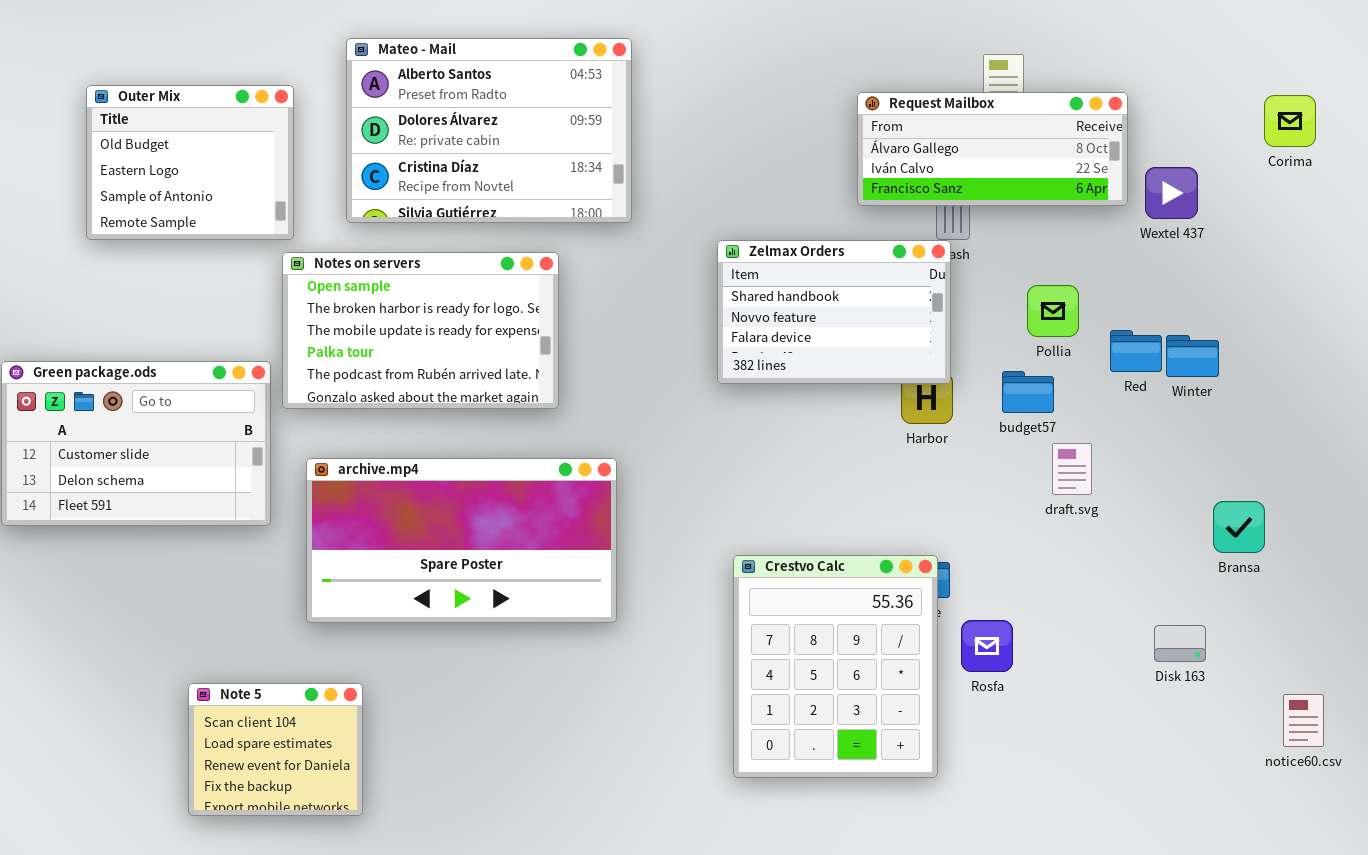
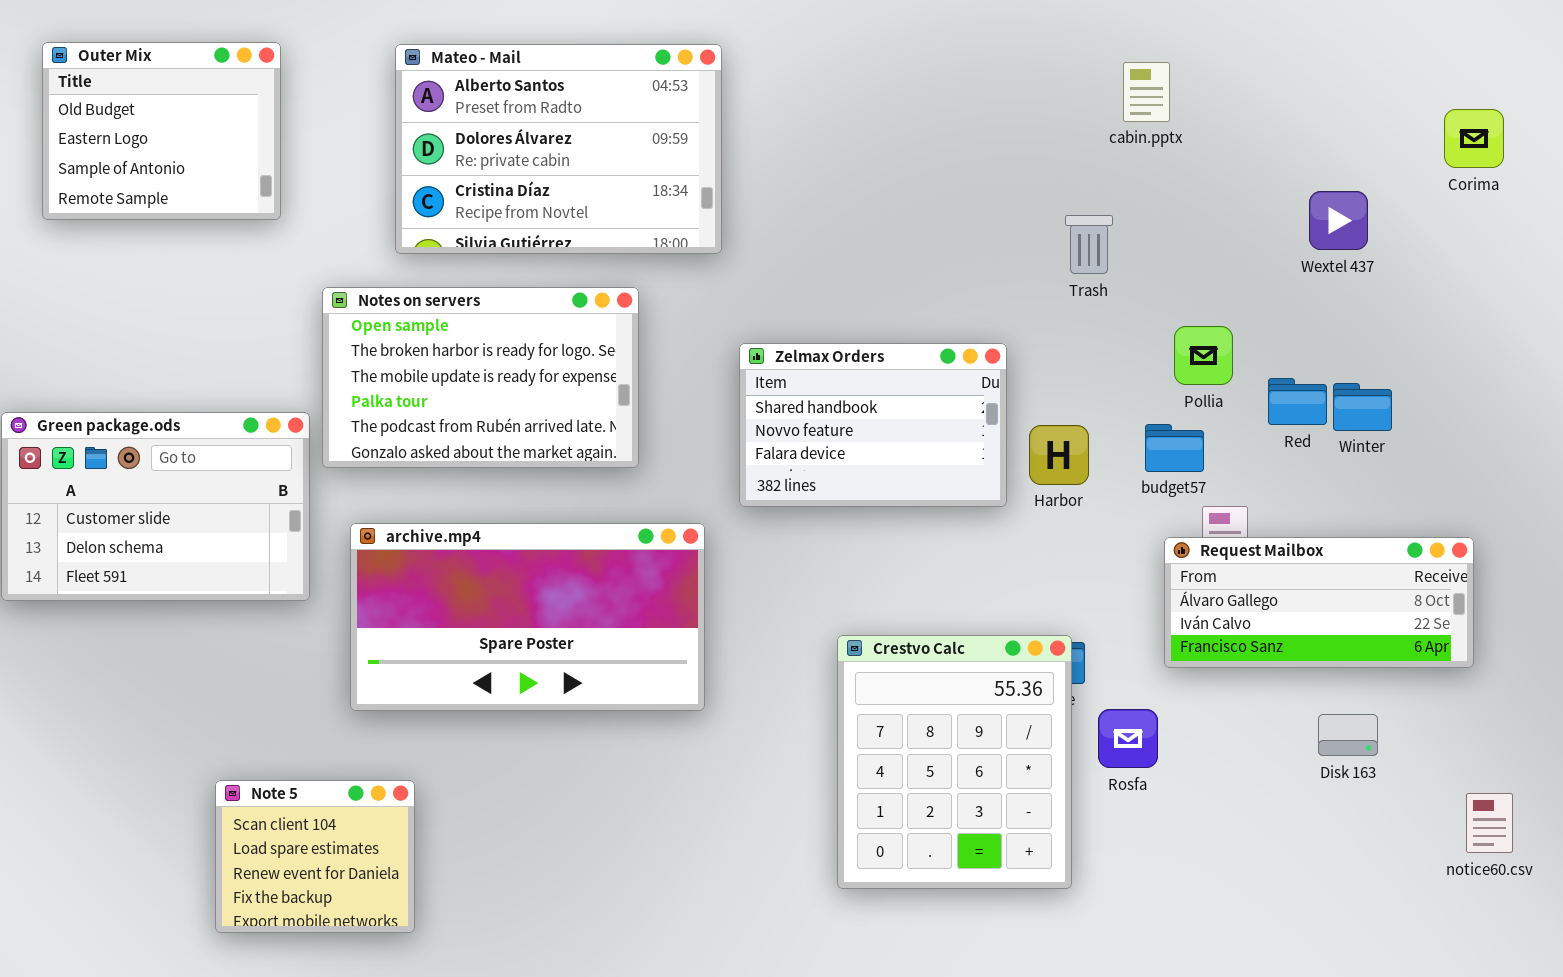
Outer Mix: [86,85,294,240] -> [42,42,281,220], moved
Request Mailbox: [857,92,1128,206] -> [1164,537,1474,668], moved
Zelmax Orders: [717,240,951,384] -> [739,343,1007,507], moved

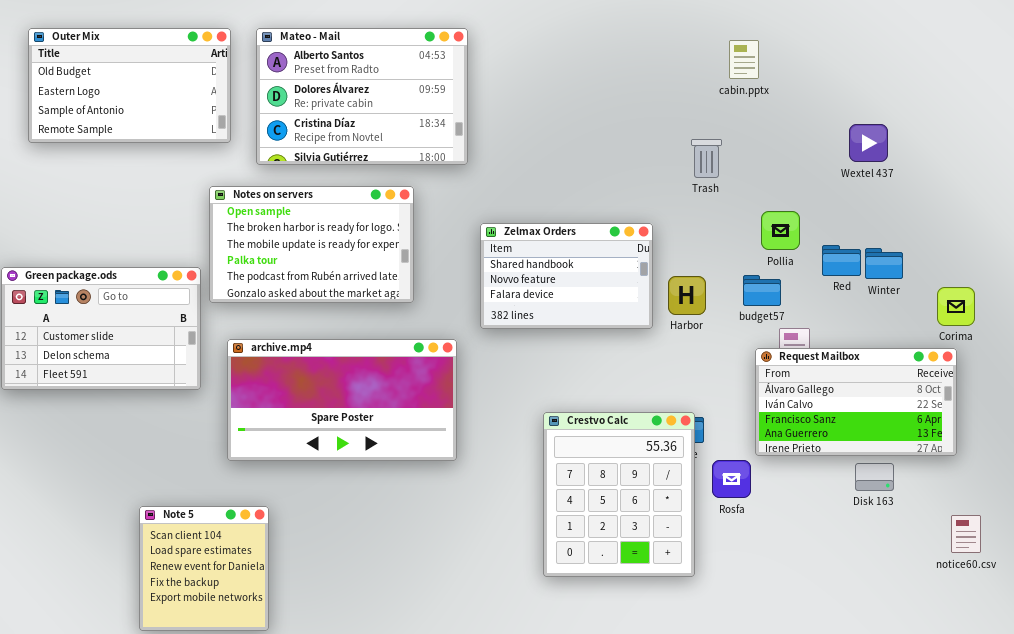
Outer Mix: [42,42,281,220] -> [28,28,231,143], resized
Corima: [1444,109,1504,168] -> [937,287,975,326], moved
Request Mailbox: [1164,537,1474,668] -> [755,348,957,456], resized
Note 5: [215,780,415,933] -> [139,506,269,631], resized

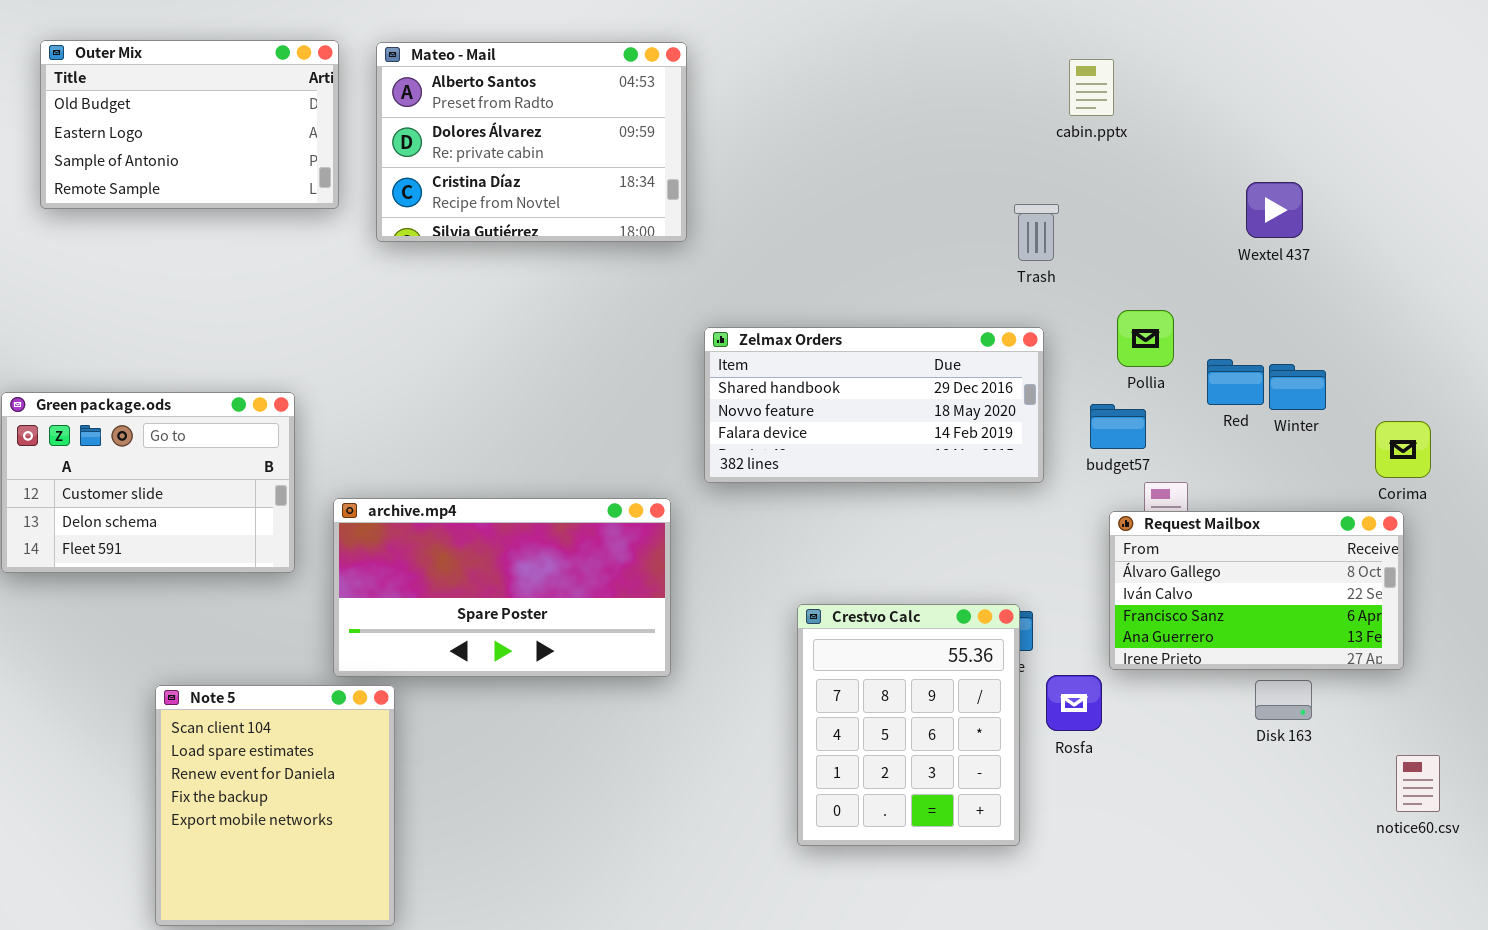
Notes on servers: [209,186,414,303] -> none, closed
Zelmax Orders: [480,223,653,329] -> [704,327,1044,483], resized
Note 5: [139,506,269,631] -> [155,685,395,926], resized

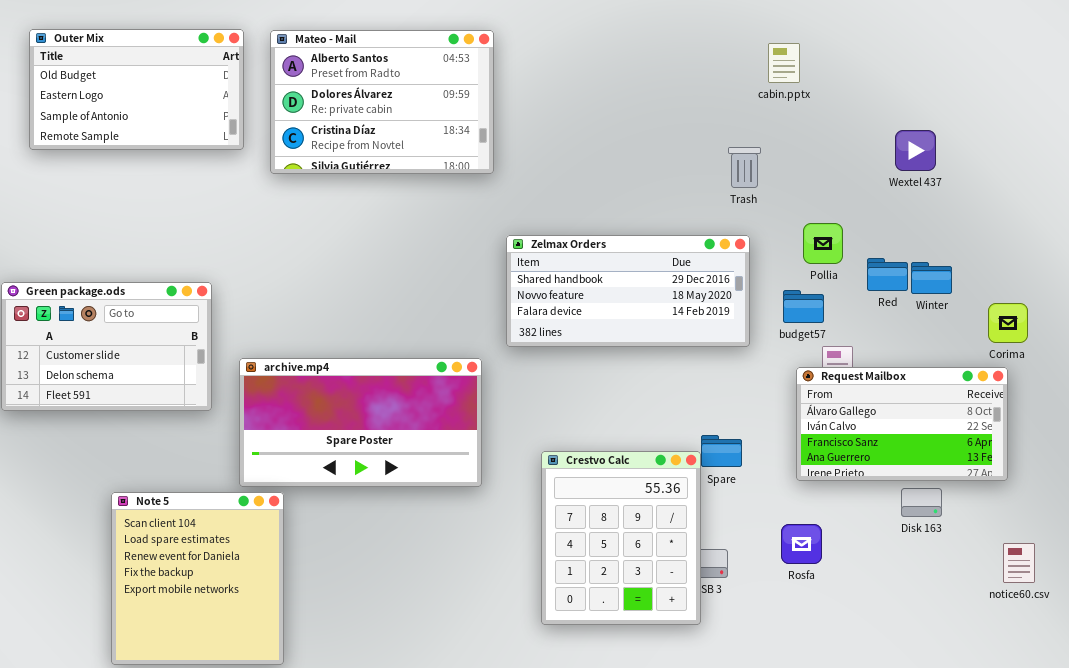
Crestvo Calc: [797,604,1020,846] -> [541,451,701,625], moved
Rosfa: [1046,675,1102,731] -> [781,524,822,564], moved

